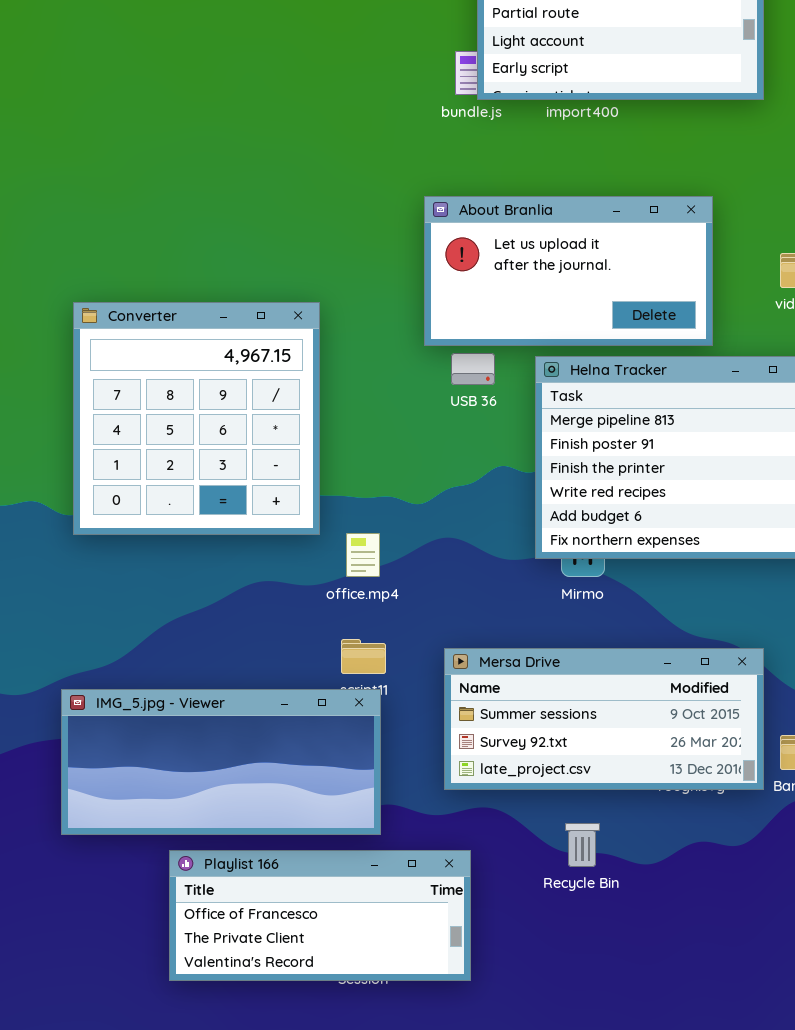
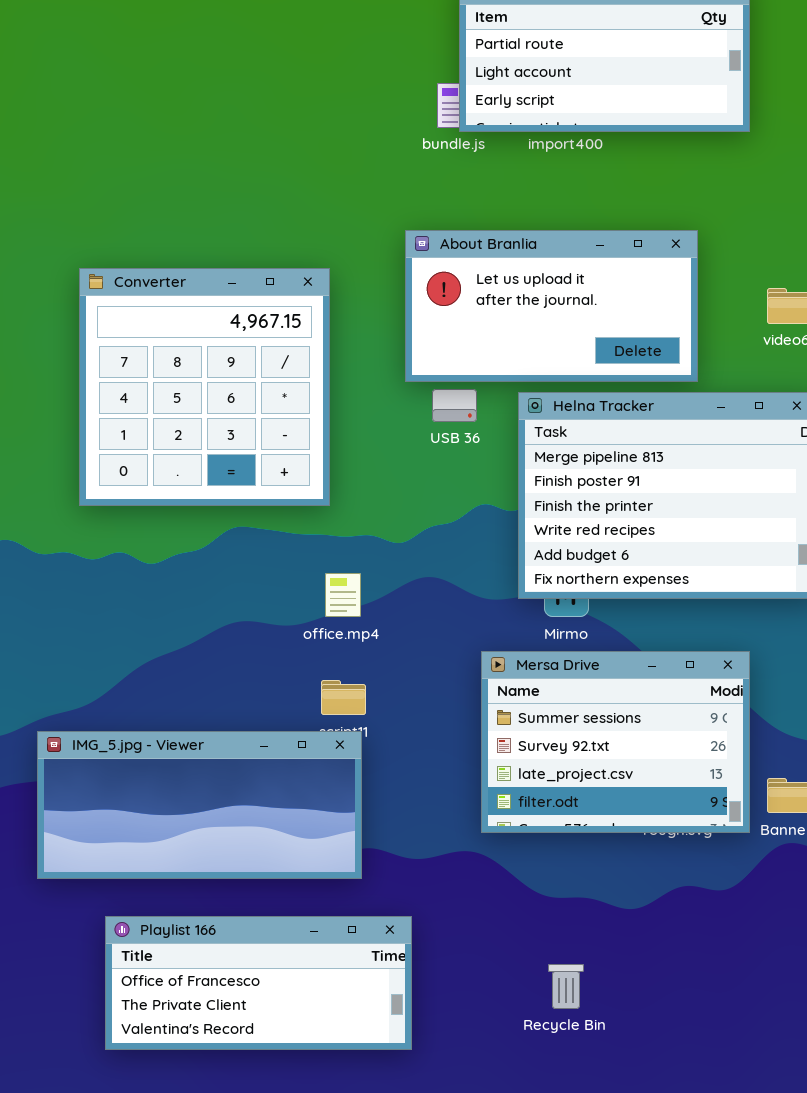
Converter: [73,302,320,535] -> [79,268,330,506], moved
Mersa Drive: [444,648,764,790] -> [481,651,750,833], resized
Recycle Bin: [565,823,600,867] -> [548,964,584,1009], moved
Playlist 166: [169,850,471,981] -> [105,916,412,1050], moved

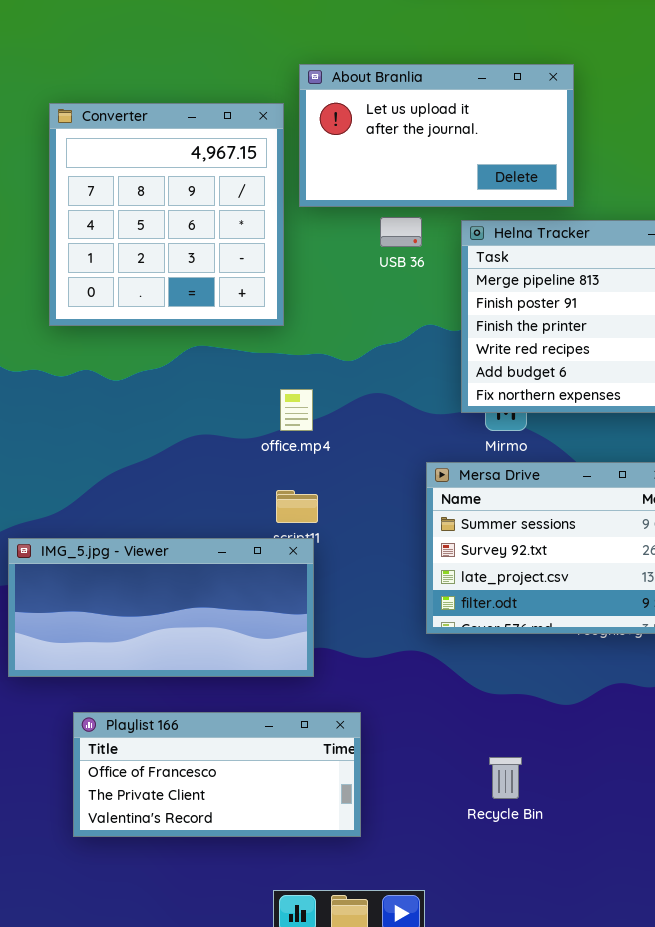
About Branlia: [405,230,698,382] -> [299,64,574,207], moved

